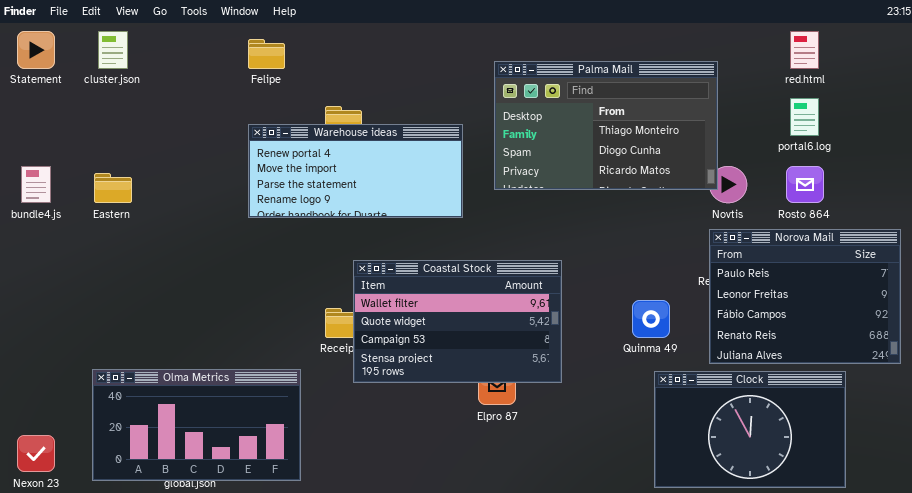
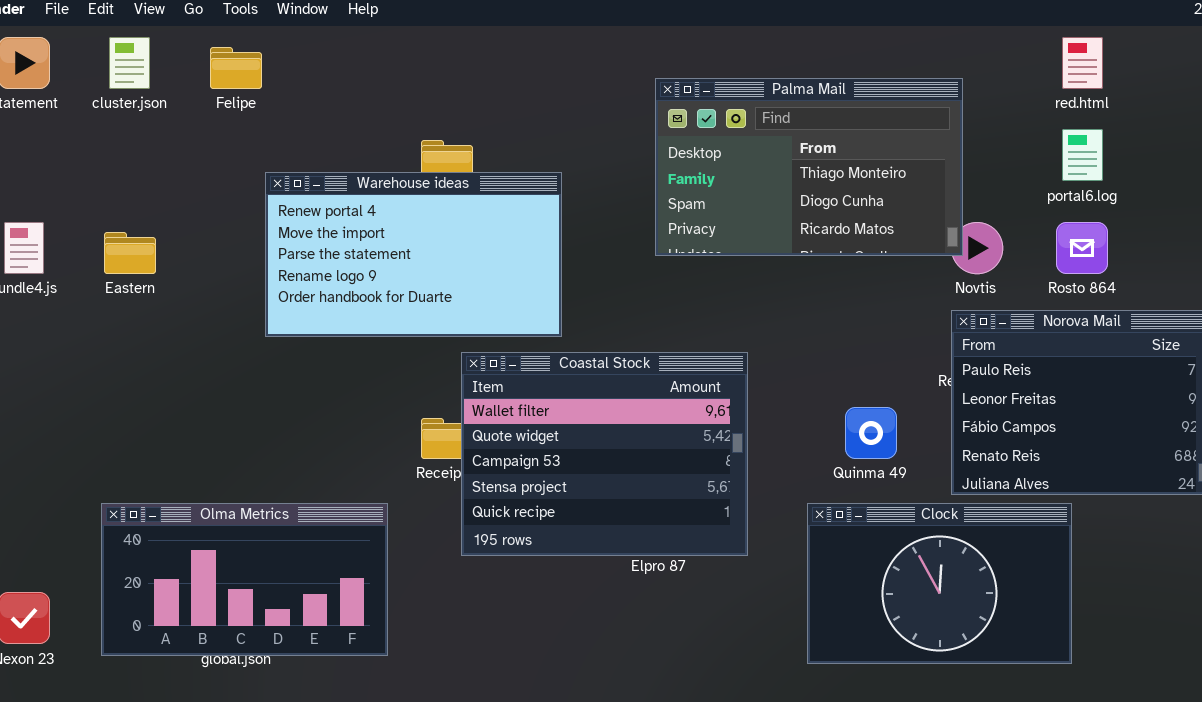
Felipe: [248,39,285,69] -> [210,47,262,89], moved
Warehouse ideas: [248,124,463,218] -> [265,172,562,337], moved, resized
Coastal Stock: [353,260,562,383] -> [461,352,748,556], resized
Clock: [654,371,846,488] -> [807,503,1072,664], moved

